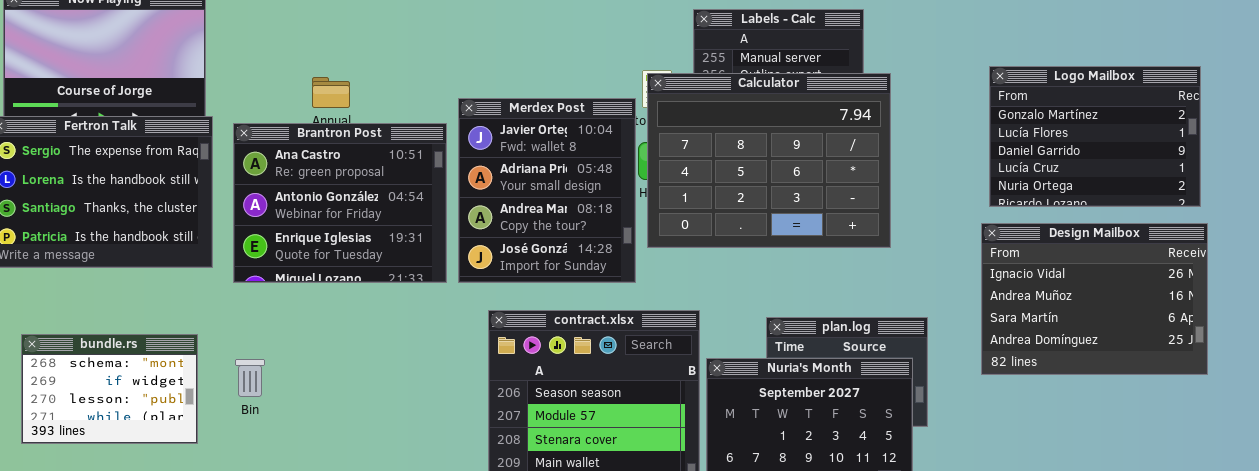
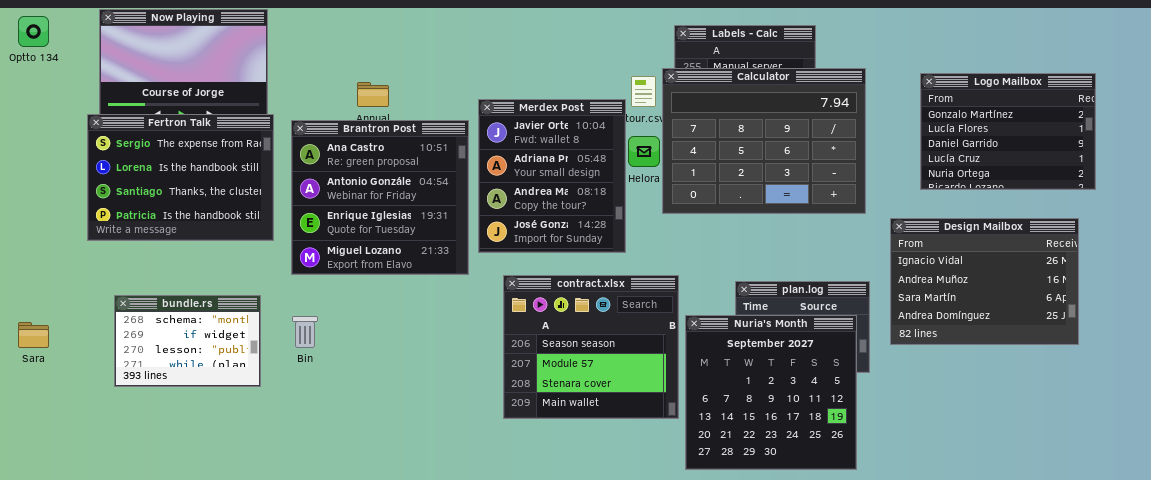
Calculator: [647,73,891,248] -> [662,68,866,214], moved
Brantron Post: [233,123,447,283] -> [291,120,469,275], resized
Design Mailbox: [981,223,1208,375] -> [890,218,1079,345], moved

